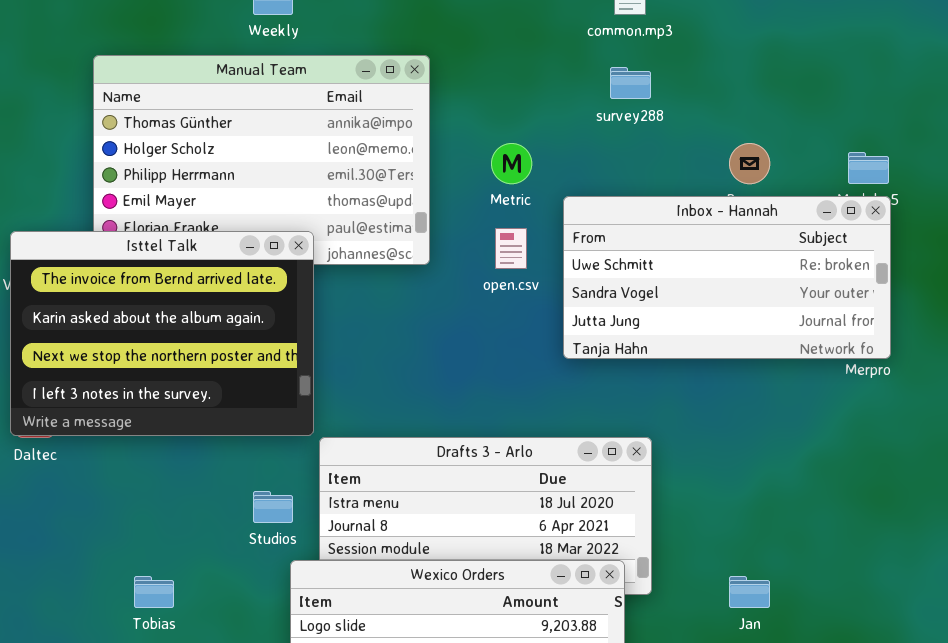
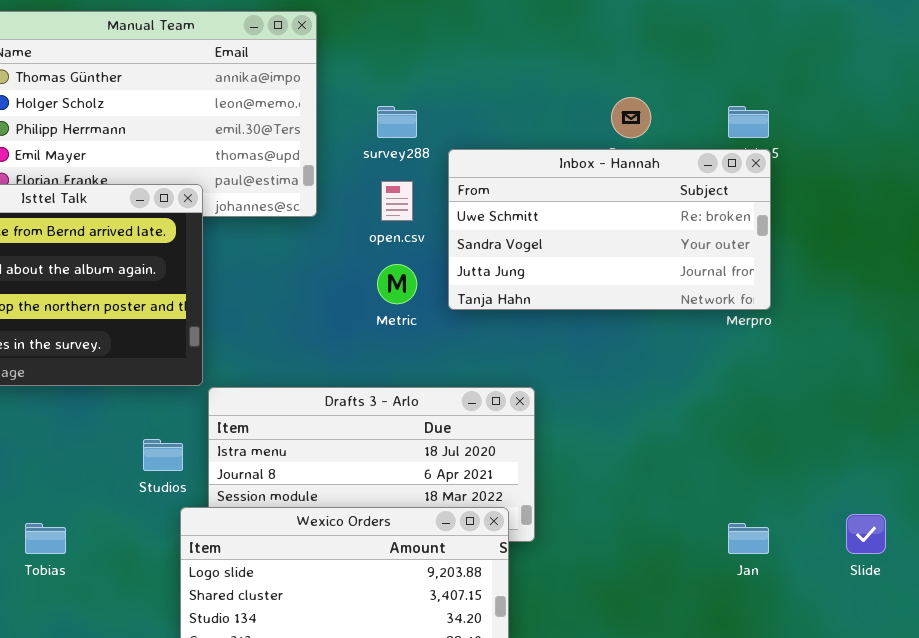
survey288: [610,67,651,99] -> [377,106,417,138], moved
Metric: [491,143,532,184] -> [377,264,417,304], moved
Jan: [729,576,770,608] -> [728,523,769,554], moved

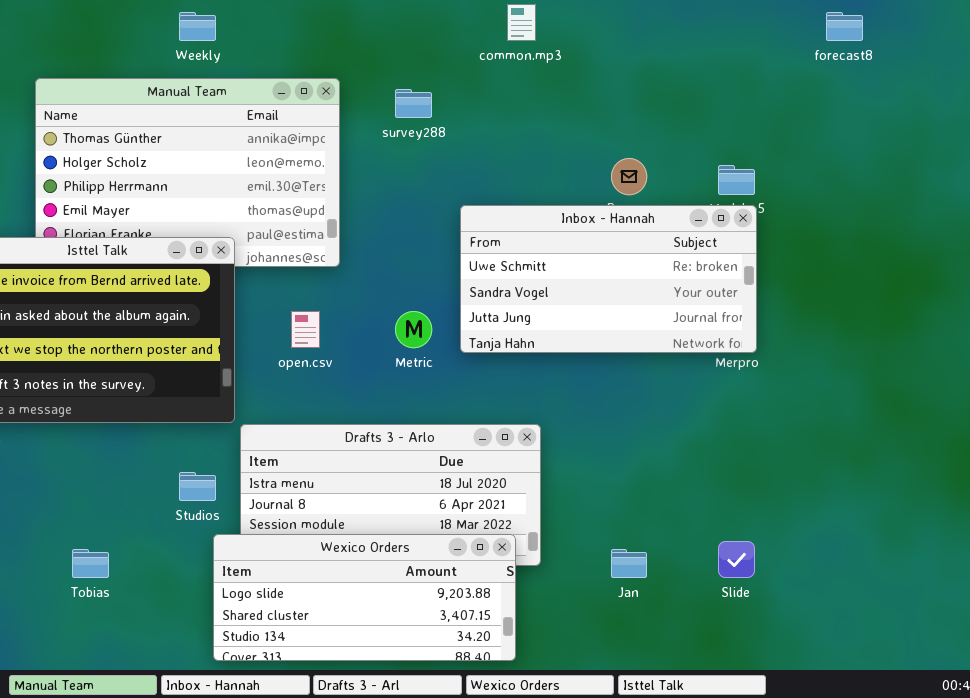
survey288: [377,106,417,138] -> [395,89,432,118], moved
open.csv: [381,181,413,221] -> [291,311,320,348], moved
Slide: [846,514,886,554] -> [718,541,755,578], moved
Jan: [728,523,769,554] -> [611,549,647,578], moved

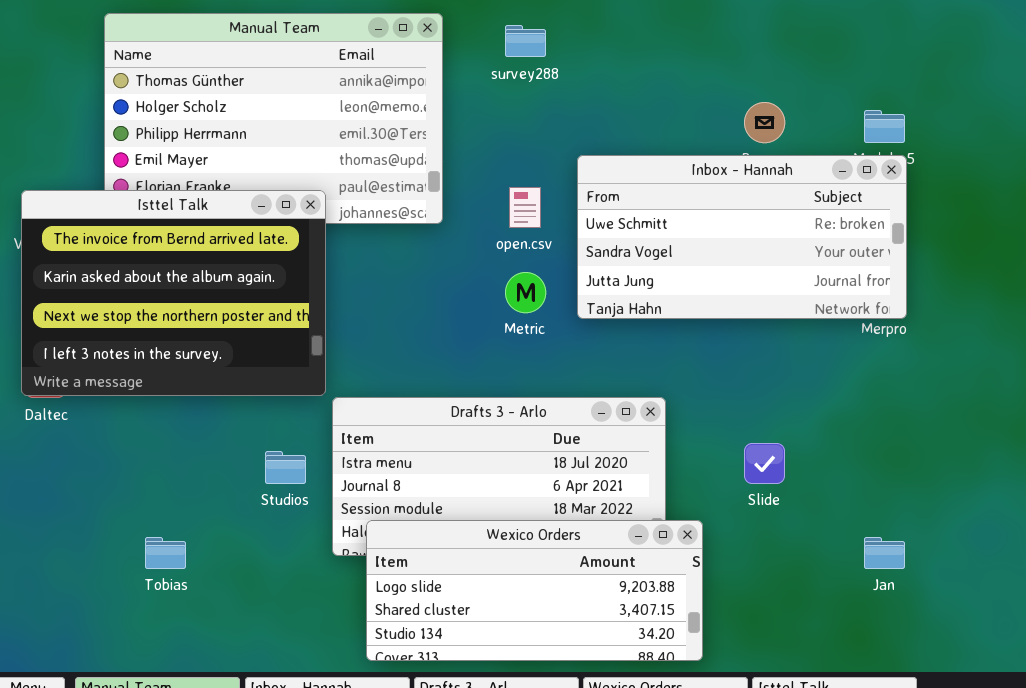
open.csv: [291,311,320,348] -> [509,187,541,228], moved
Wexico Orders: [213,534,516,661] -> [366,520,703,661], moved
Slide: [718,541,755,578] -> [744,443,785,484], moved
Jan: [611,549,647,578] -> [864,537,905,569], moved

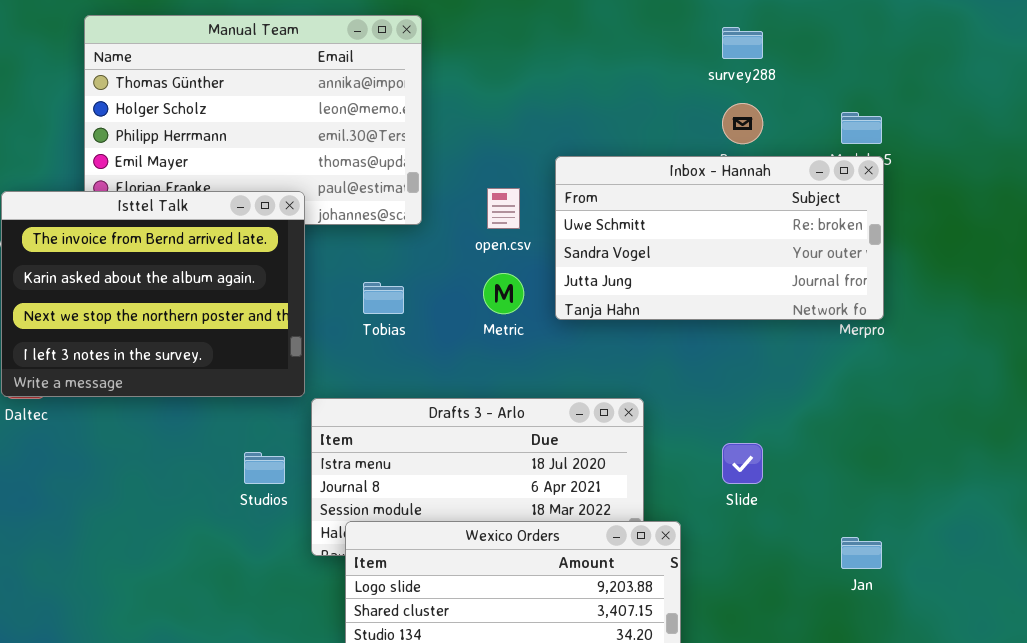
survey288: [505,25,546,57] -> [722,27,763,59], moved
Tobias: [145,537,186,569] -> [363,282,404,314], moved

